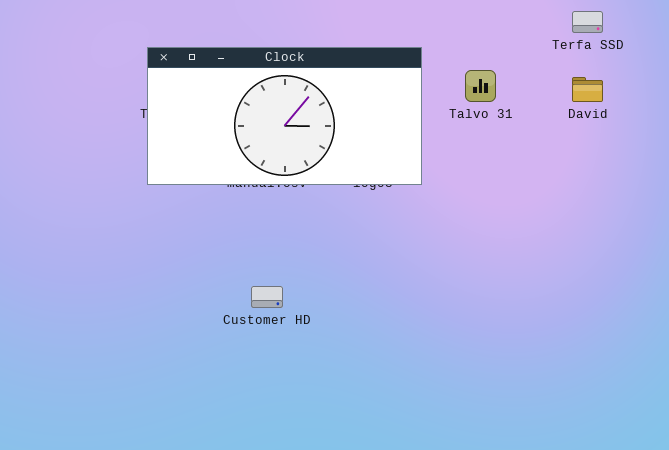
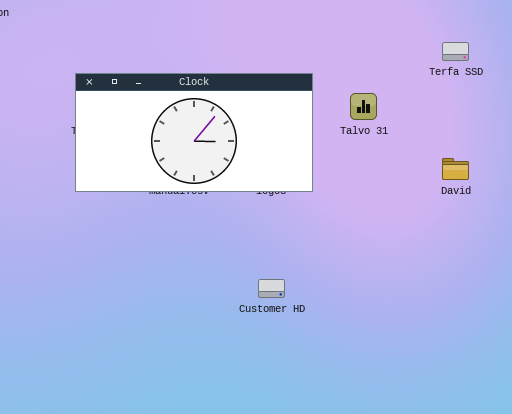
David: [572,77,603,102] -> [442,158,469,180], moved
Customer HD: [251,286,283,308] -> [258,279,285,298], moved

